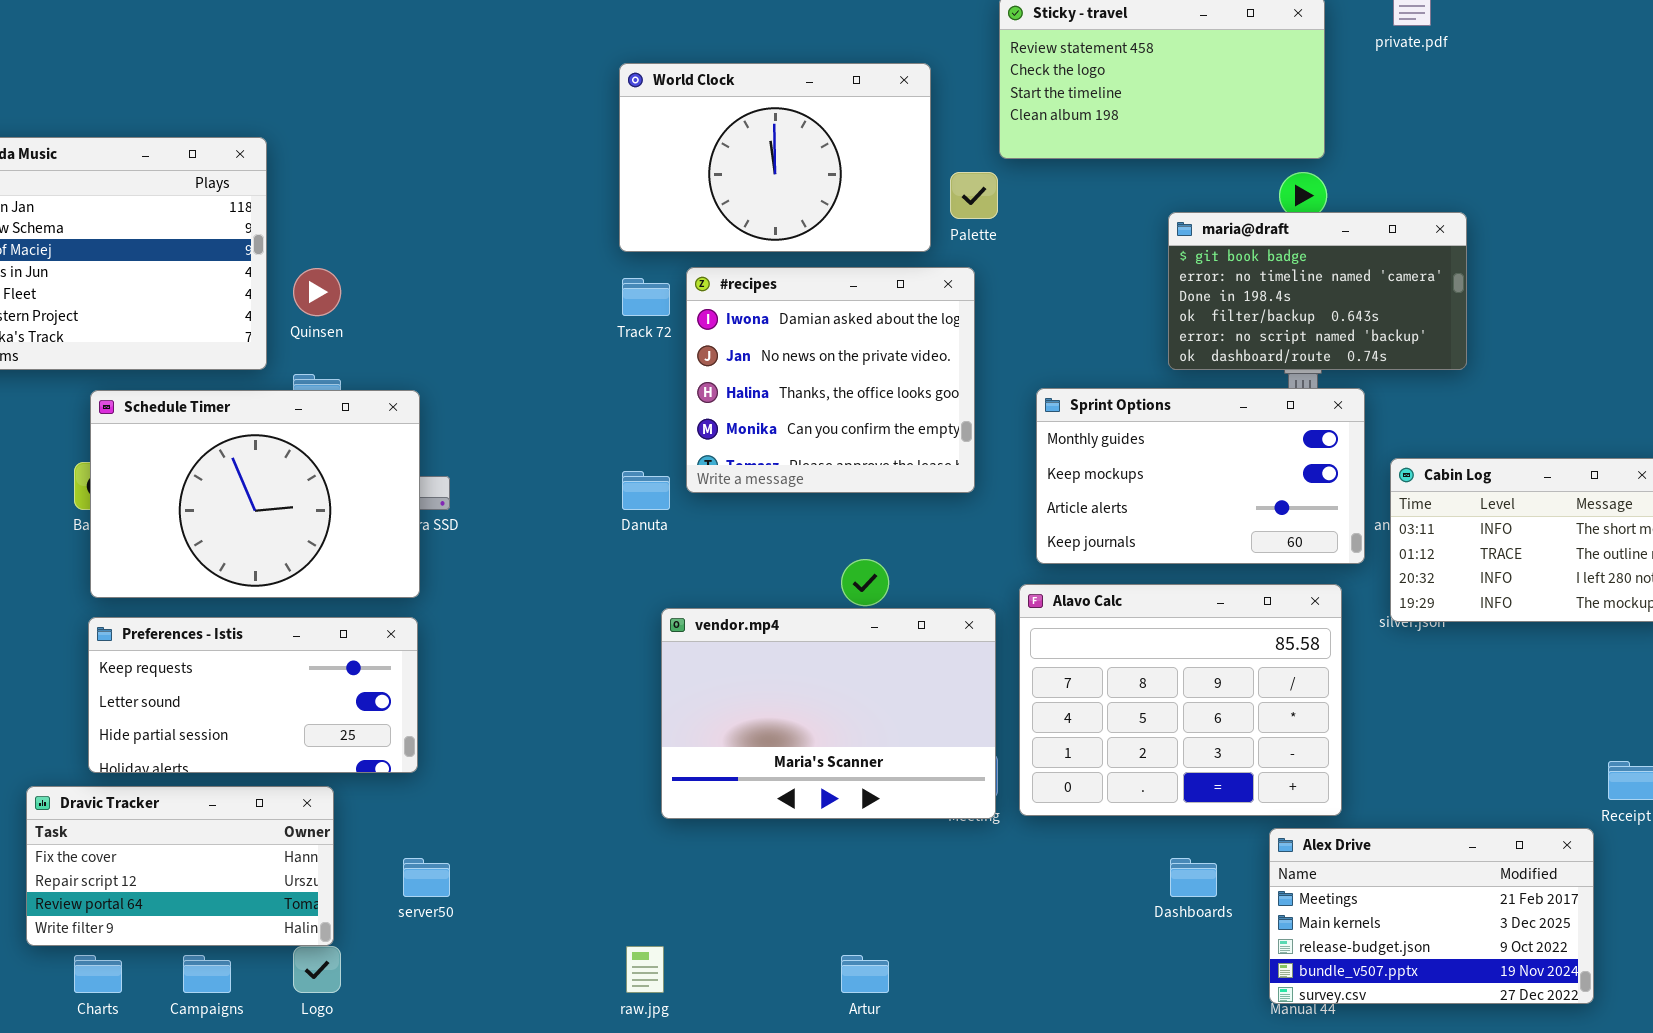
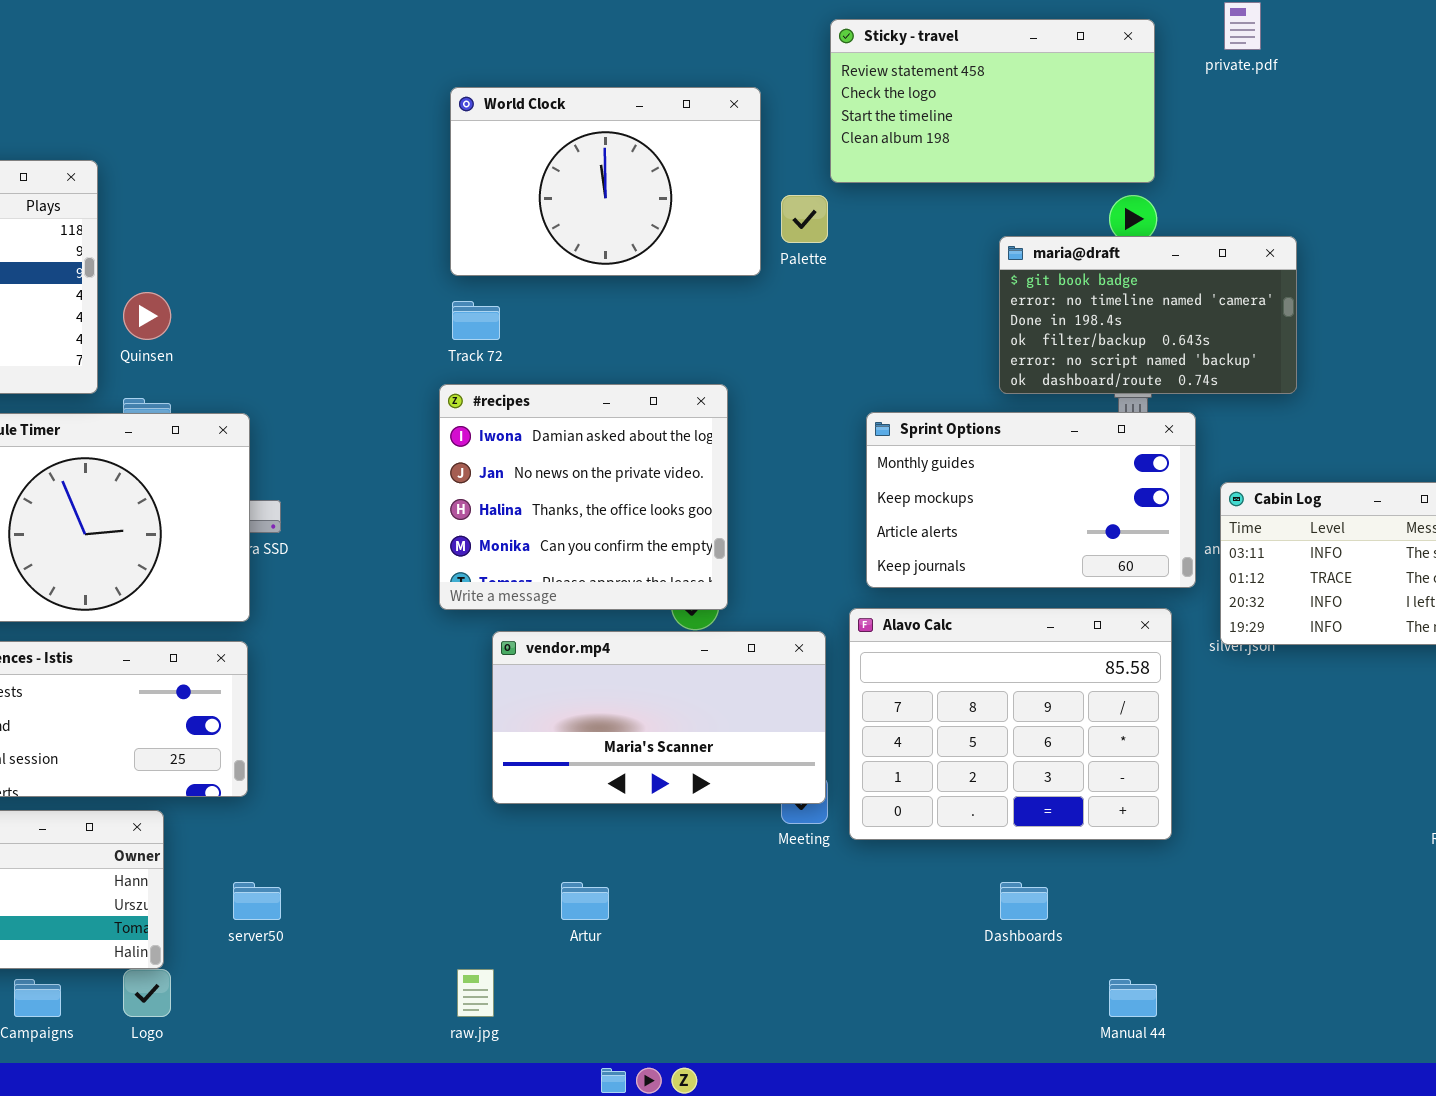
#recipes: [686,267,975,493] -> [439,384,728,610], moved
vendor.mp4: [661,608,996,819] -> [492,631,826,804], resized
Alex Drive: [1269,828,1594,1004] -> none, closed
Artur: [841,955,889,993] -> [561,882,609,920], moved

